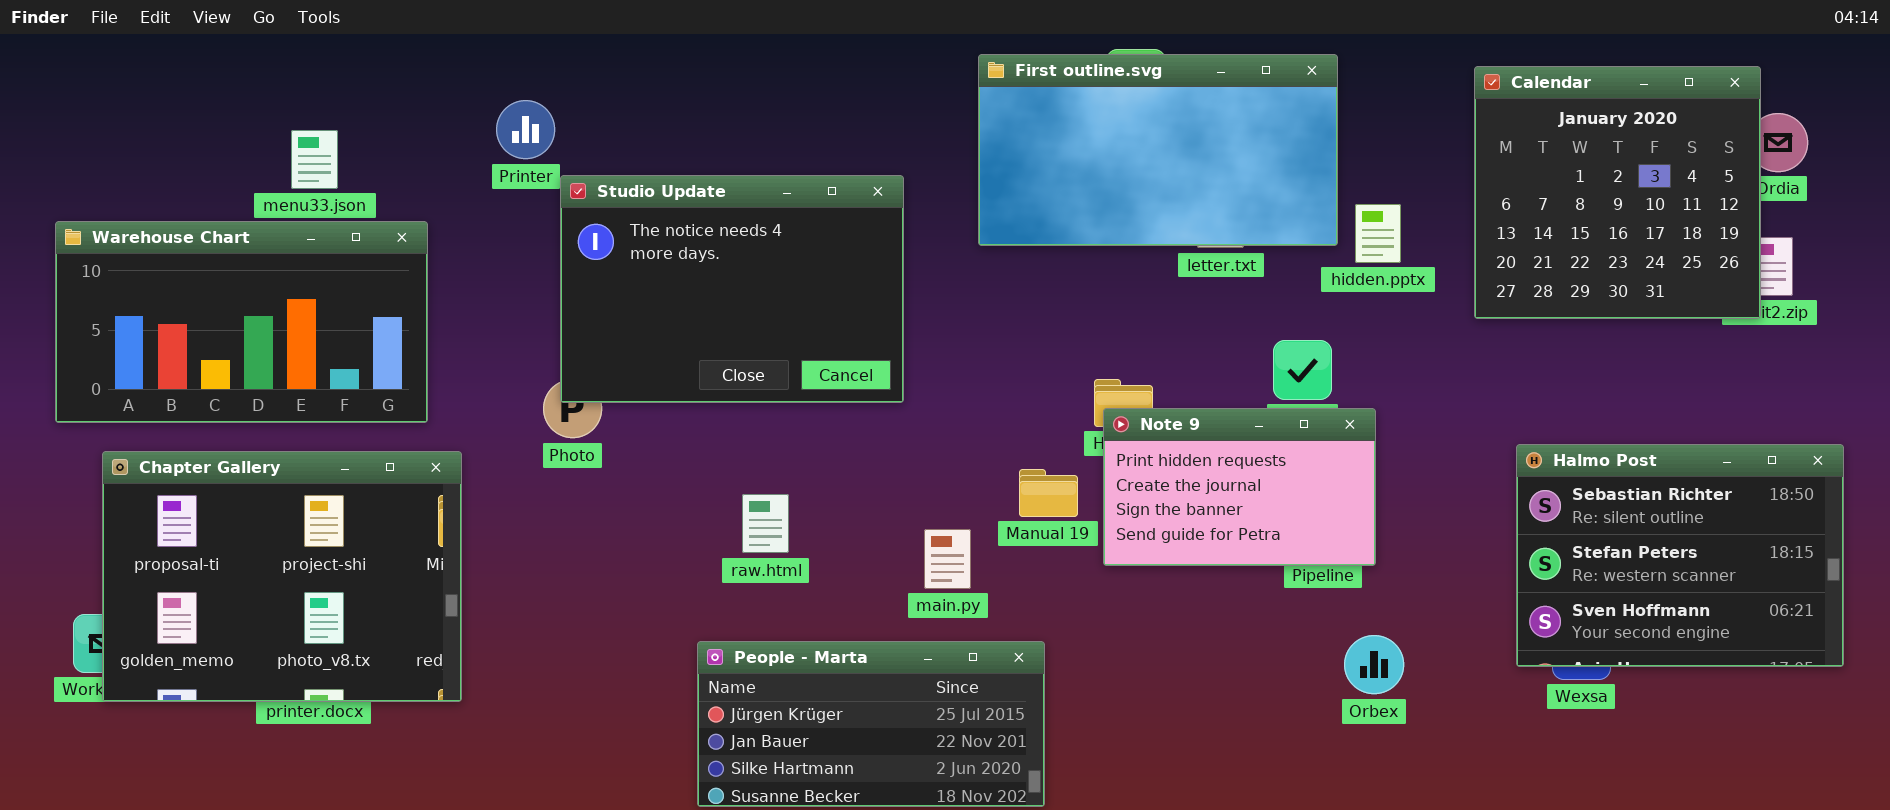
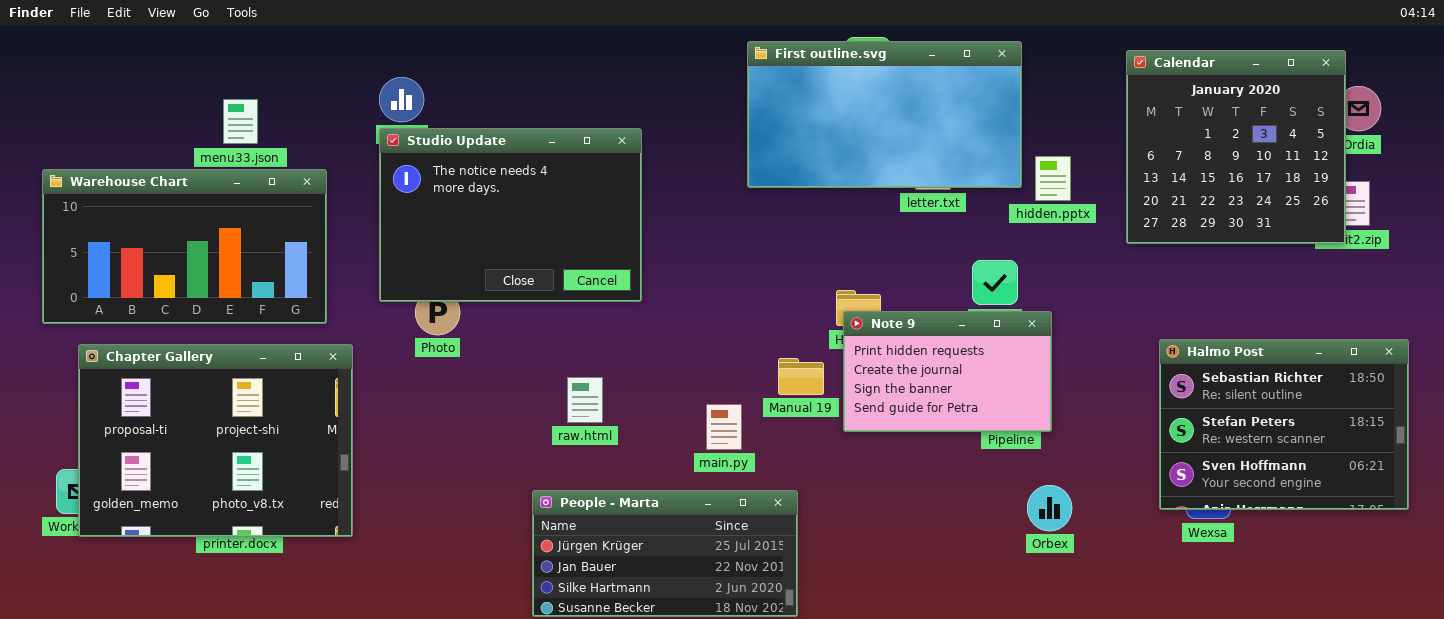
Studio Update: [560,175,904,403] -> [379,128,642,302], moved

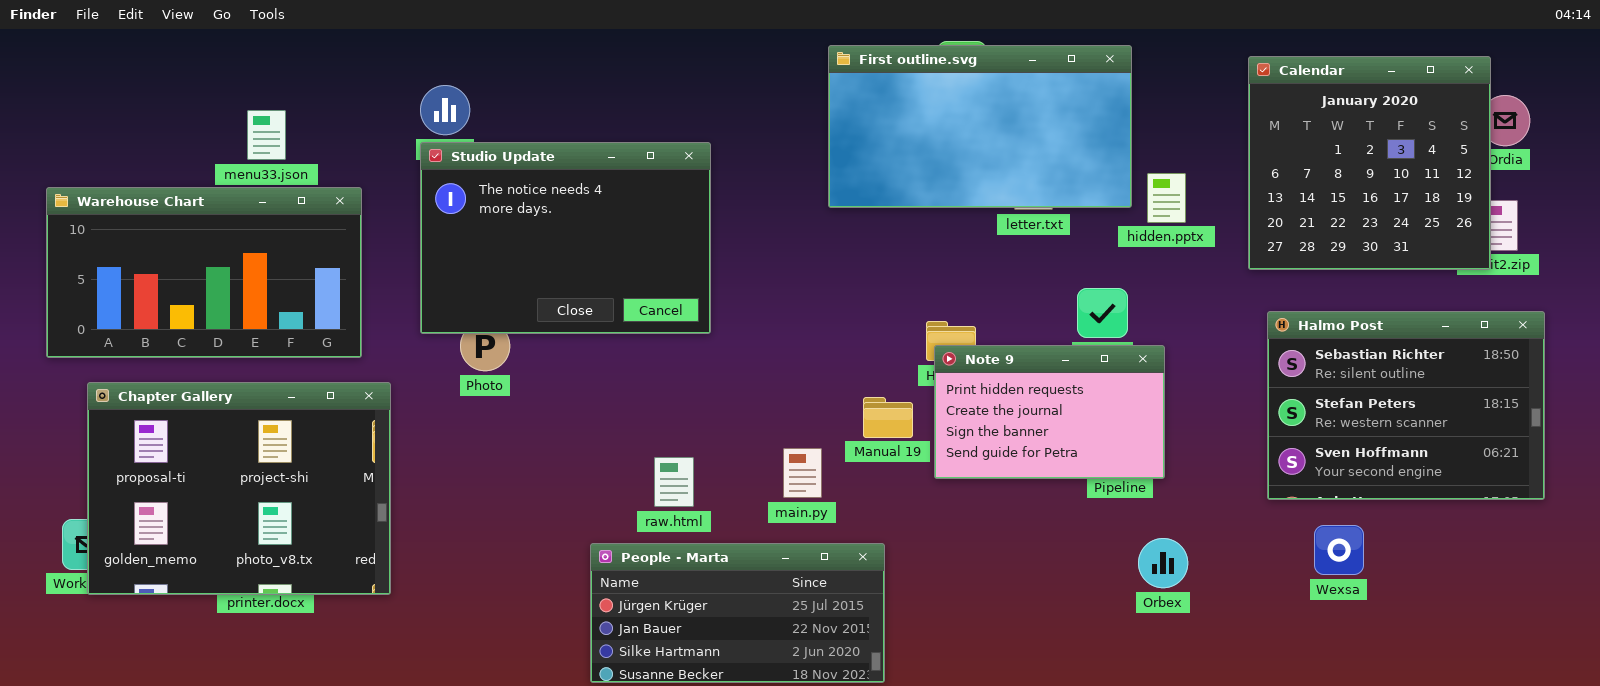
Halmo Post: [1159,339,1409,510] -> [1267,311,1545,500], moved
raw.html: [567,377,603,423] -> [654,457,694,507], moved

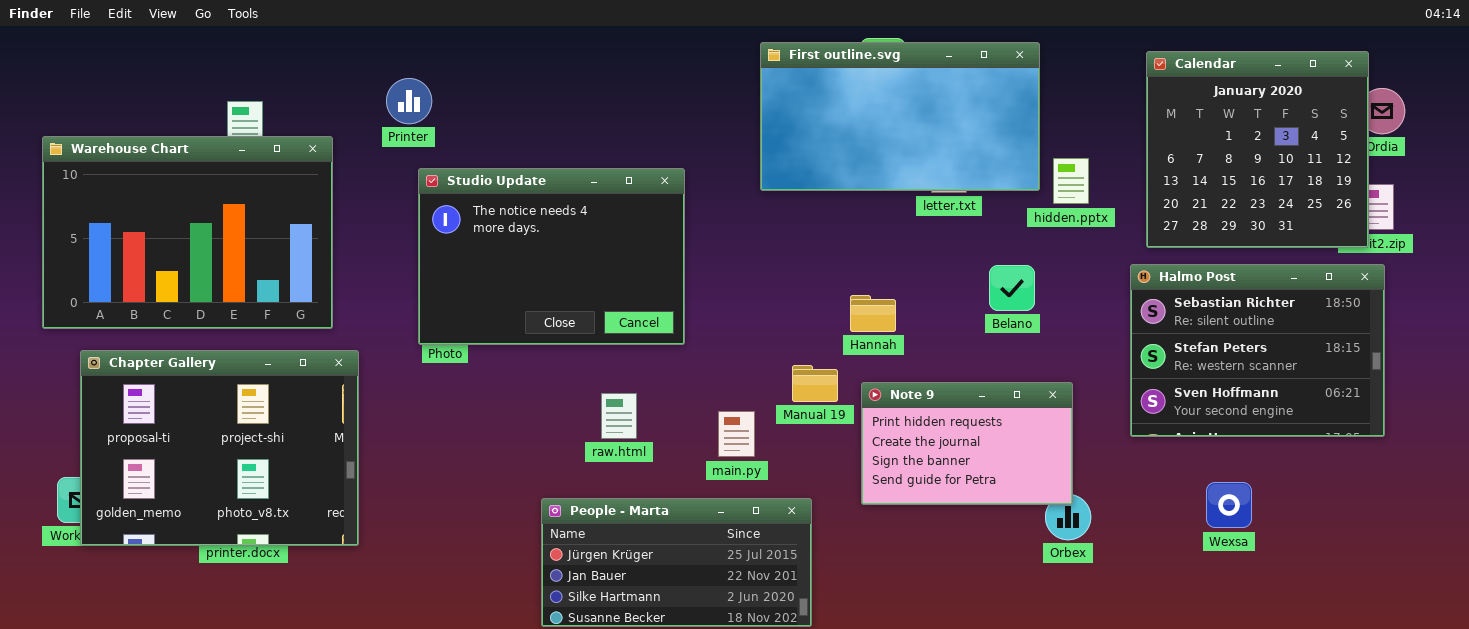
Studio Update: [420,142,711,334] -> [418,168,685,345], moved
Warehouse Chart: [46,187,362,358] -> [42,136,333,329], resized
Halmo Post: [1267,311,1545,500] -> [1130,264,1385,437], moved
Note 9: [934,345,1165,479] -> [861,382,1073,505], moved
raw.html: [654,457,694,507] -> [601,393,637,439], moved

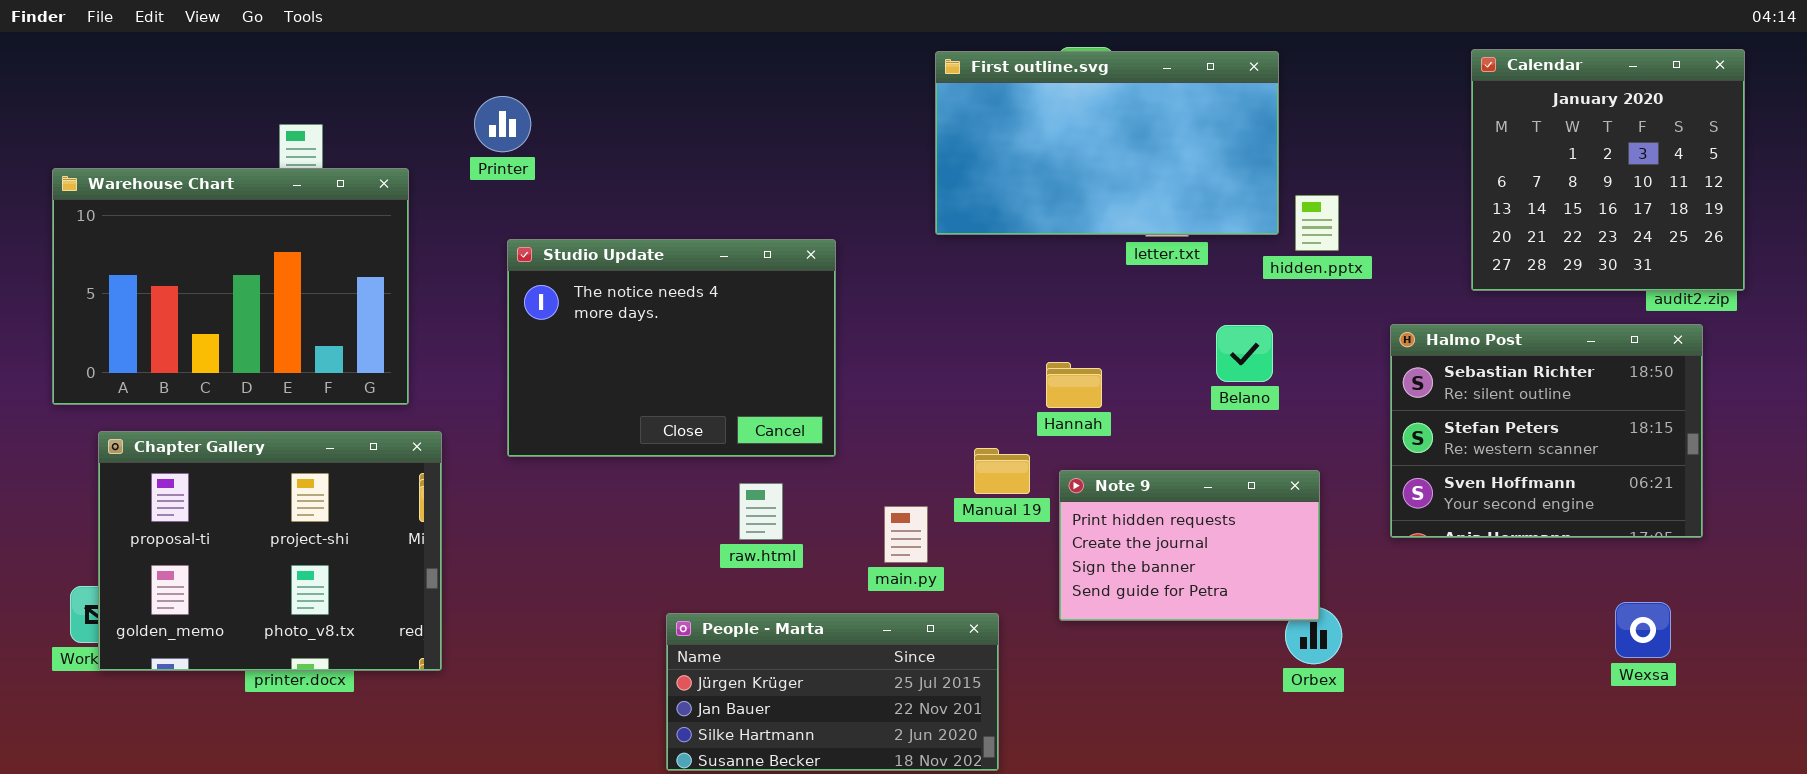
Calendar: [1146,51,1369,248] -> [1471,49,1745,291], moved
Studio Update: [418,168,685,345] -> [507,239,836,457], moved
Wexsa: [1206,482,1252,528] -> [1615,602,1671,658], moved

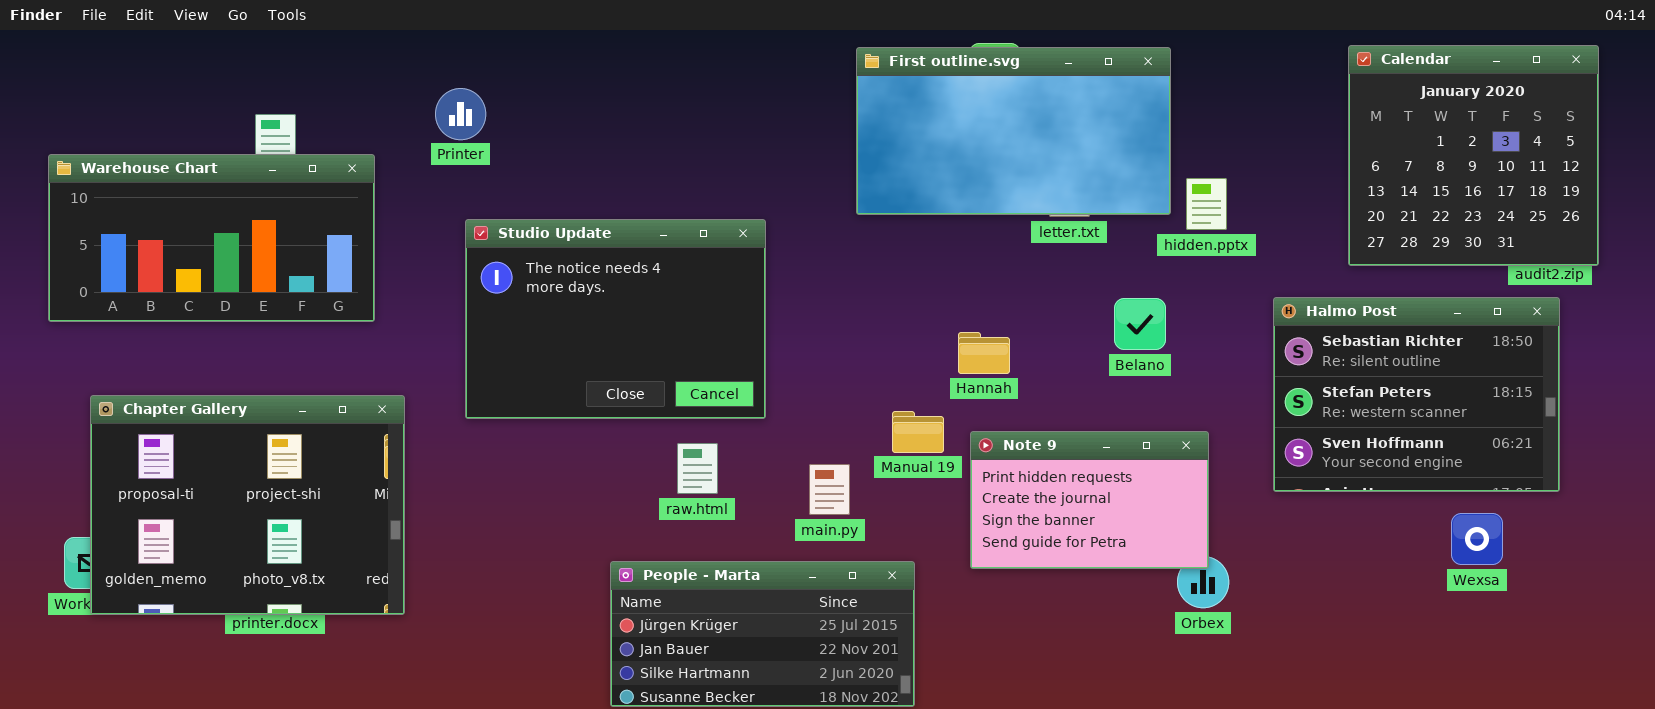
Warehouse Chart: [52,168,409,405] -> [48,154,375,322], resized
Wexsa: [1615,602,1671,658] -> [1451,513,1503,565], moved

